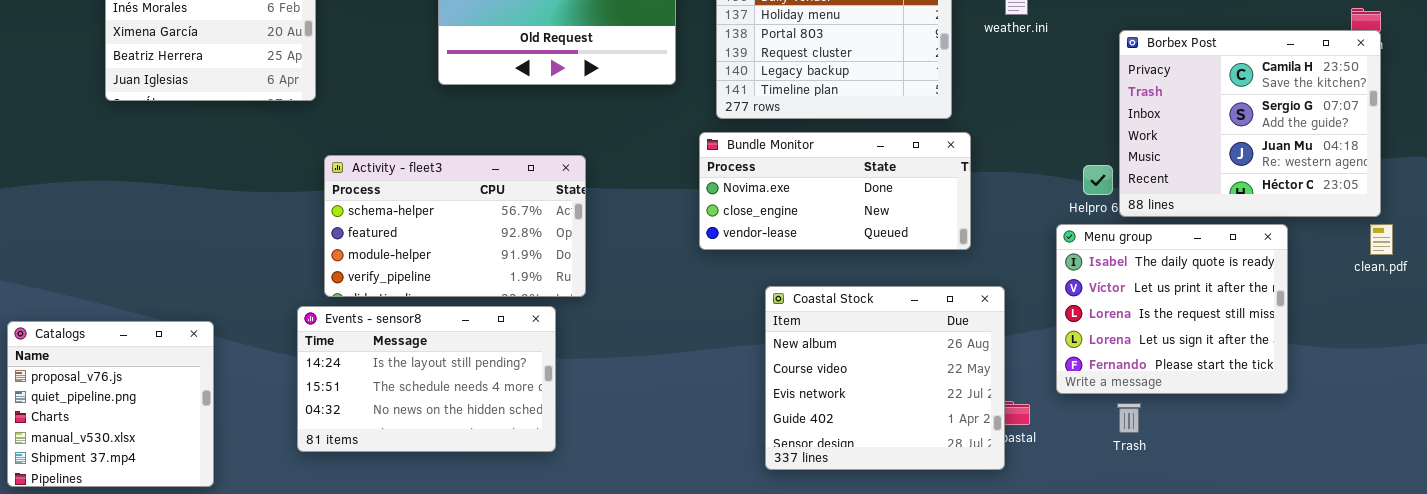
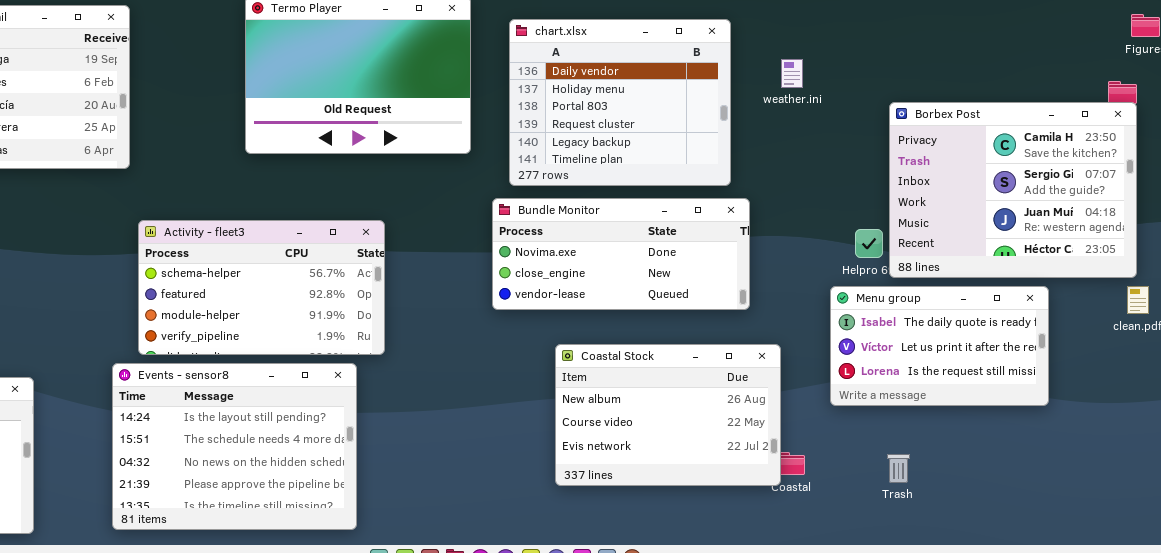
Menu group: [1056,224,1288,394] -> [830,286,1049,406], resized
Coastal Stock: [765,286,1005,470] -> [555,344,781,486], resized
Events - sensor8: [297,306,556,452] -> [112,363,357,530], resized

